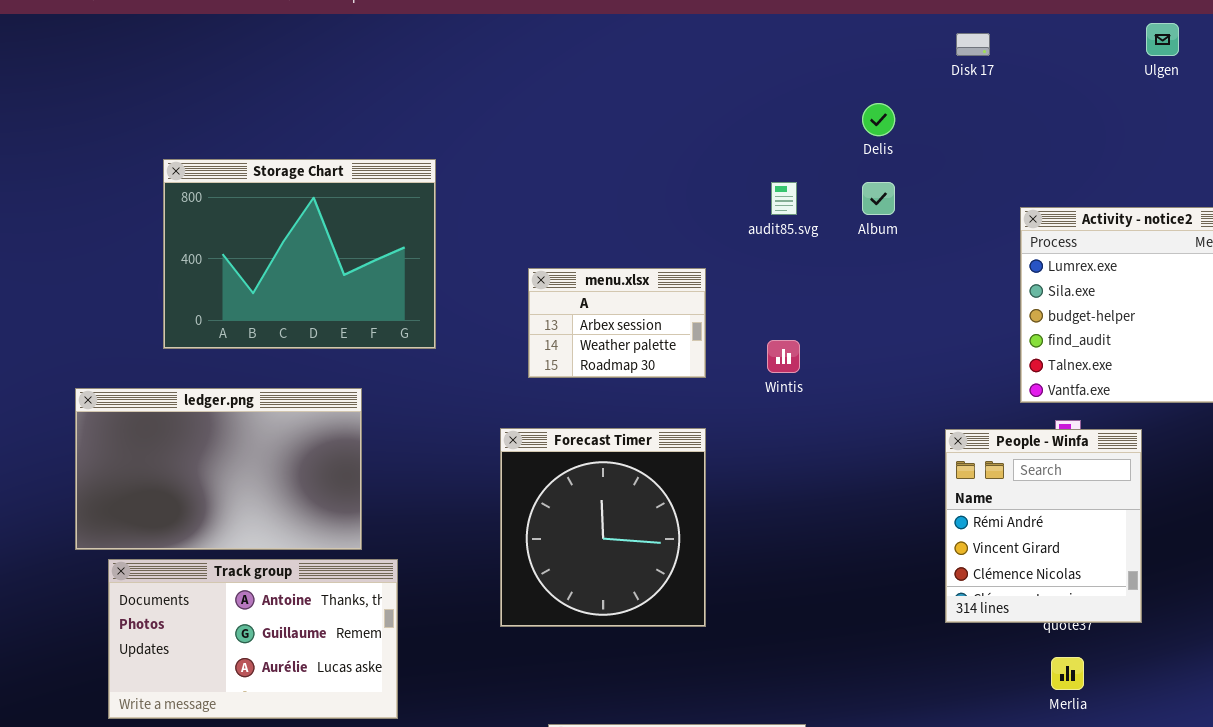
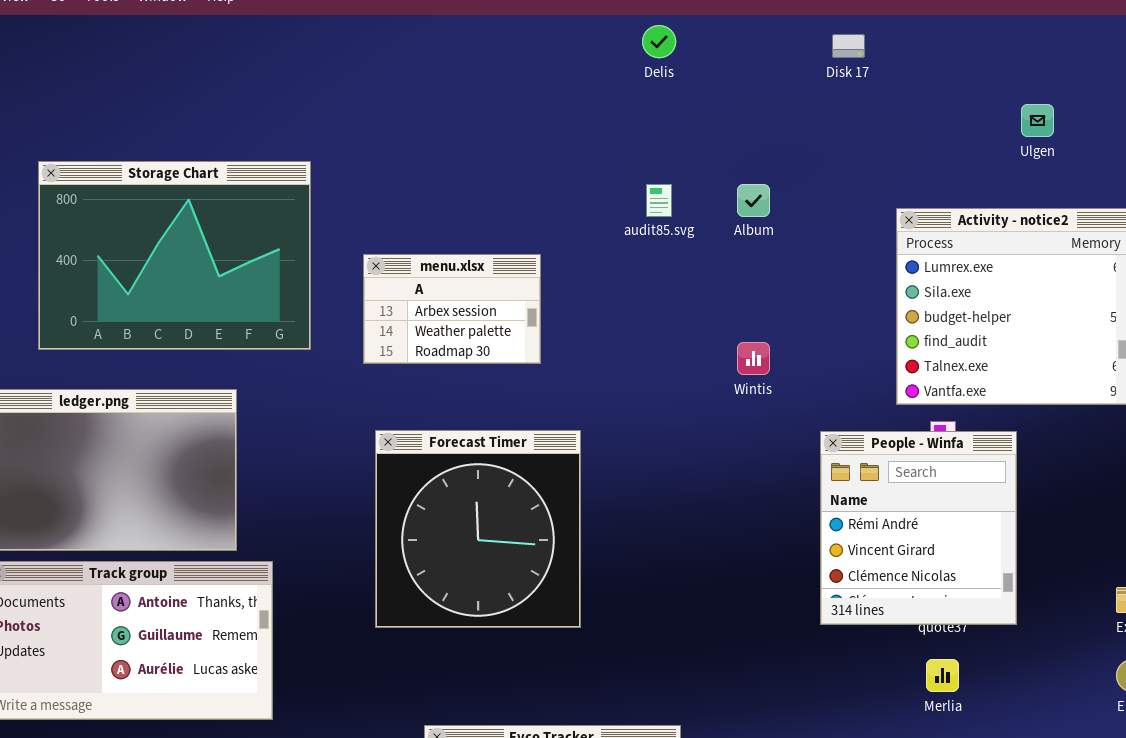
Ulgen: [1146,23,1179,56] -> [1021,104,1054,137], moved
Delis: [862,103,895,136] -> [642,25,676,58], moved
menu.xlsx: [528,268,706,378] -> [363,254,541,364], moved
Wintis: [767,340,800,373] -> [737,342,770,375], moved

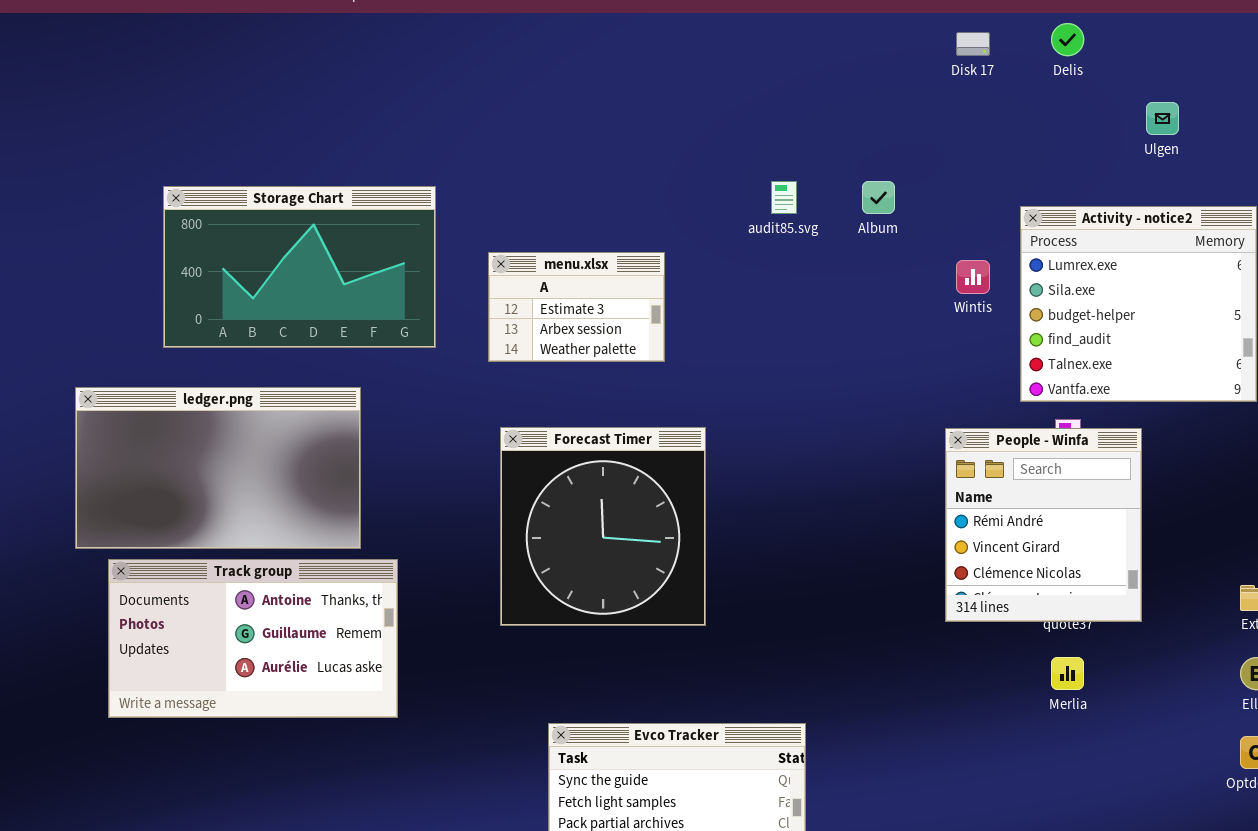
Delis: [642,25,676,58] -> [1051,23,1084,56], moved
Storage Chart: [38,161,311,350] -> [163,186,436,348], resized
menu.xlsx: [363,254,541,364] -> [488,252,665,362], scrolled up 1 row
Wintis: [737,342,770,375] -> [956,260,990,294], moved

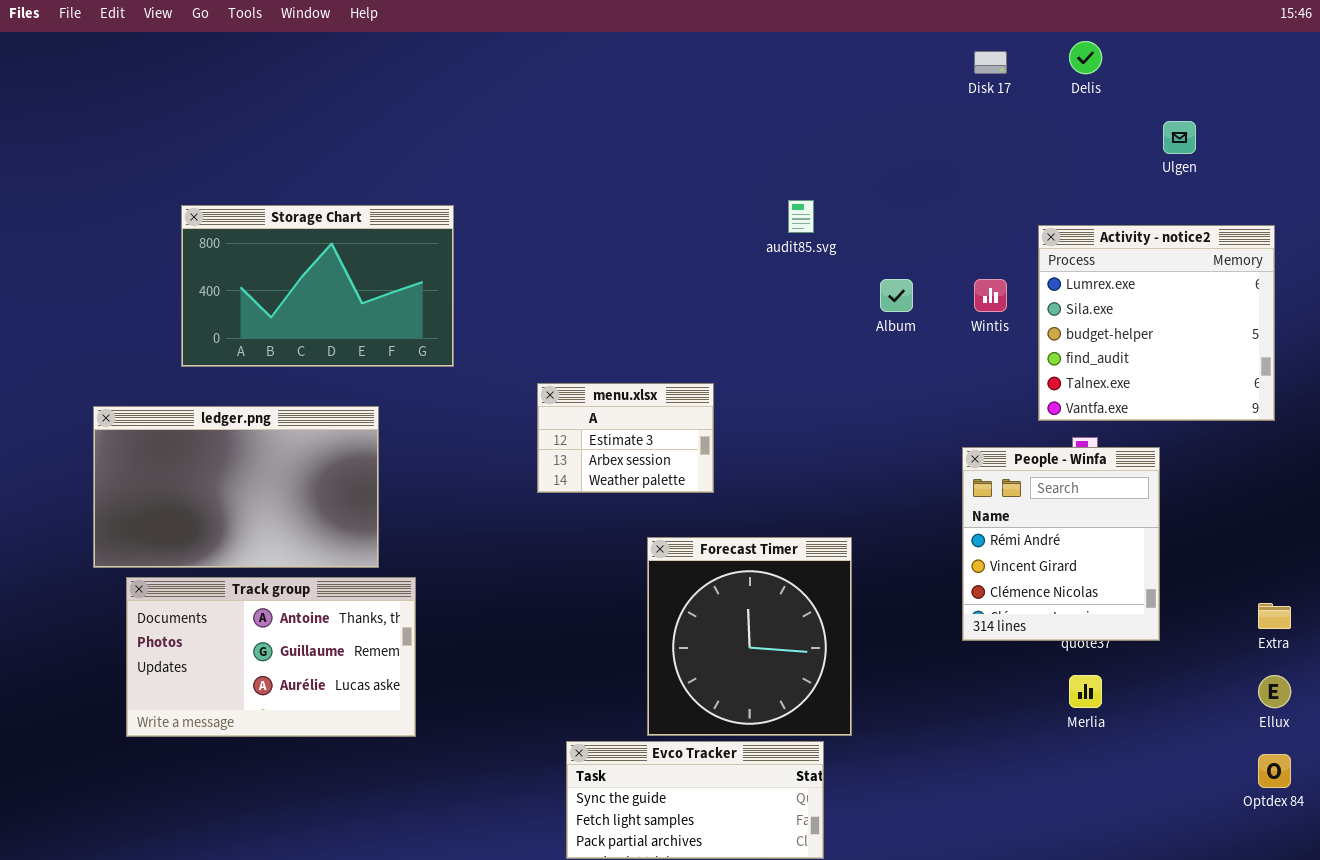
Album: [862,181,895,214] -> [880,279,913,312], moved
menu.xlsx: [488,252,665,362] -> [537,383,714,493], moved
Forecast Timer: [500,427,706,626] -> [647,537,852,736], moved

